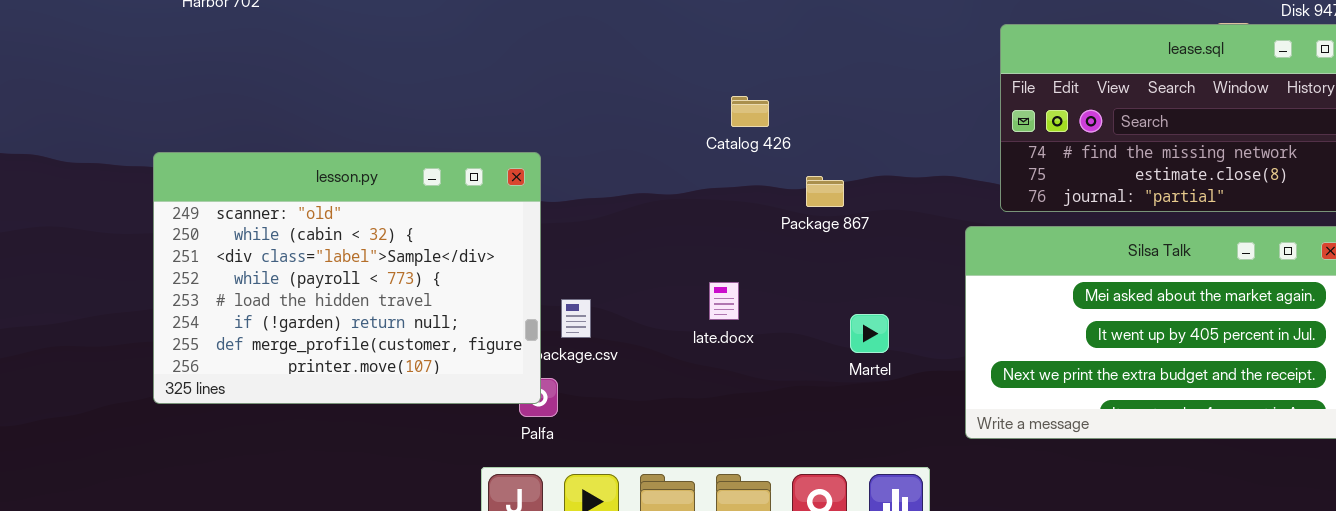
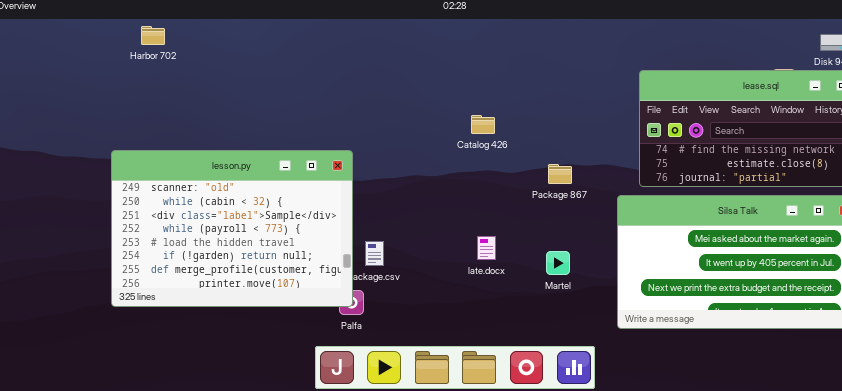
Package 867: [806,176,844,207] -> [548,164,572,184], moved
late.docx: [709,282,739,320] -> [477,236,496,260], moved

